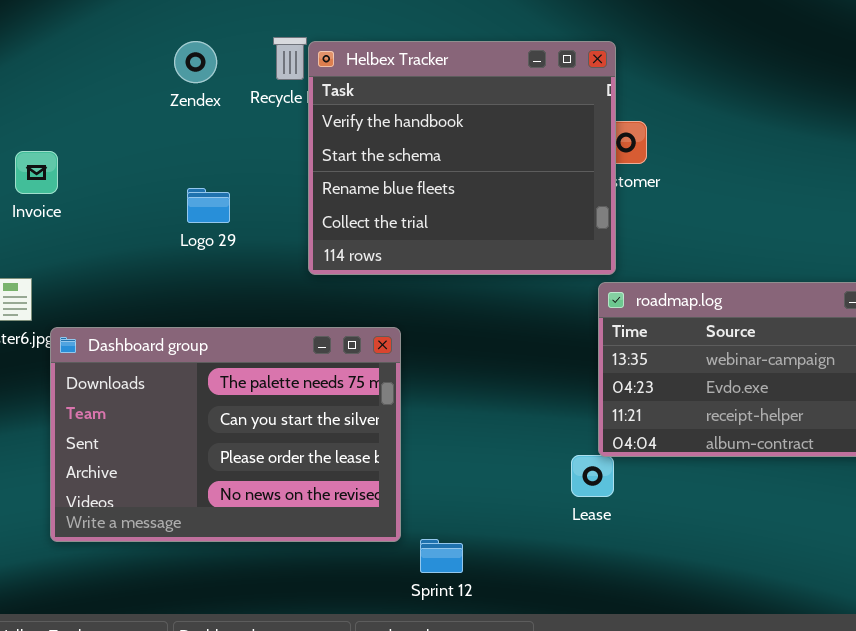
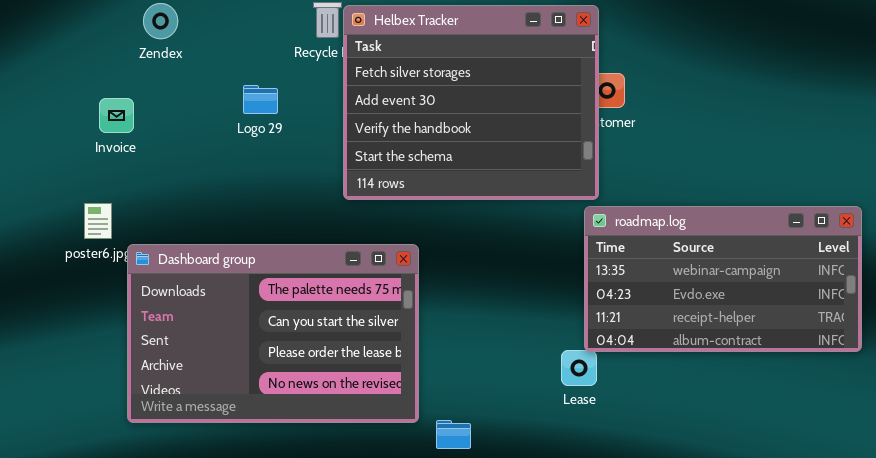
Zendex: [174,41,217,83] -> [143,3,178,39], moved
Helbex Tracker: [308,41,616,275] -> [343,5,599,200], scrolled up 2 rows
Logo 29: [187,188,230,223] -> [243,85,278,114], moved

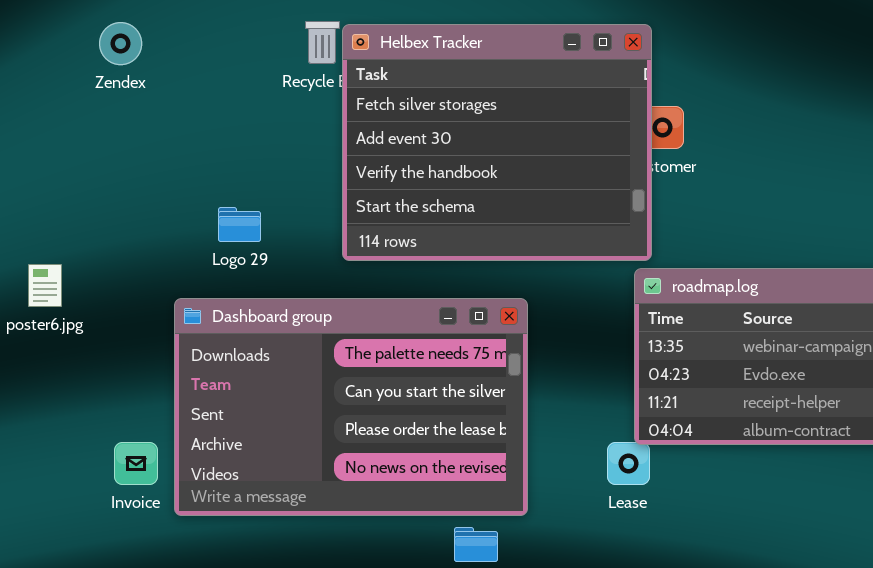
Logo 29: [243,85,278,114] -> [218,207,261,242], moved
Invoice: [99,98,134,133] -> [114,442,158,485], moved
Dashboard group: [127,244,419,423] -> [174,298,528,516], moved

